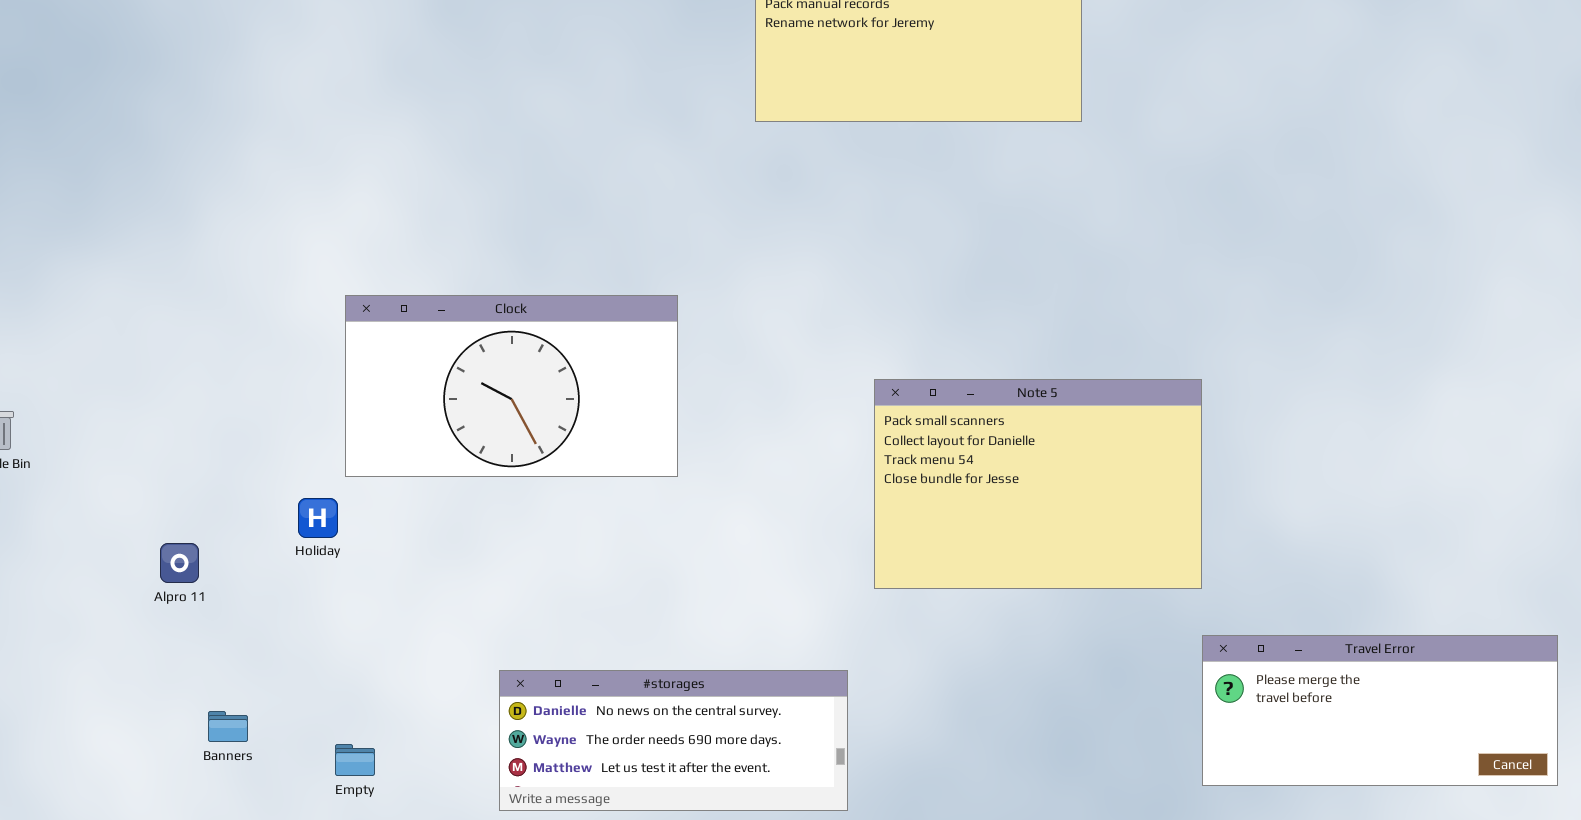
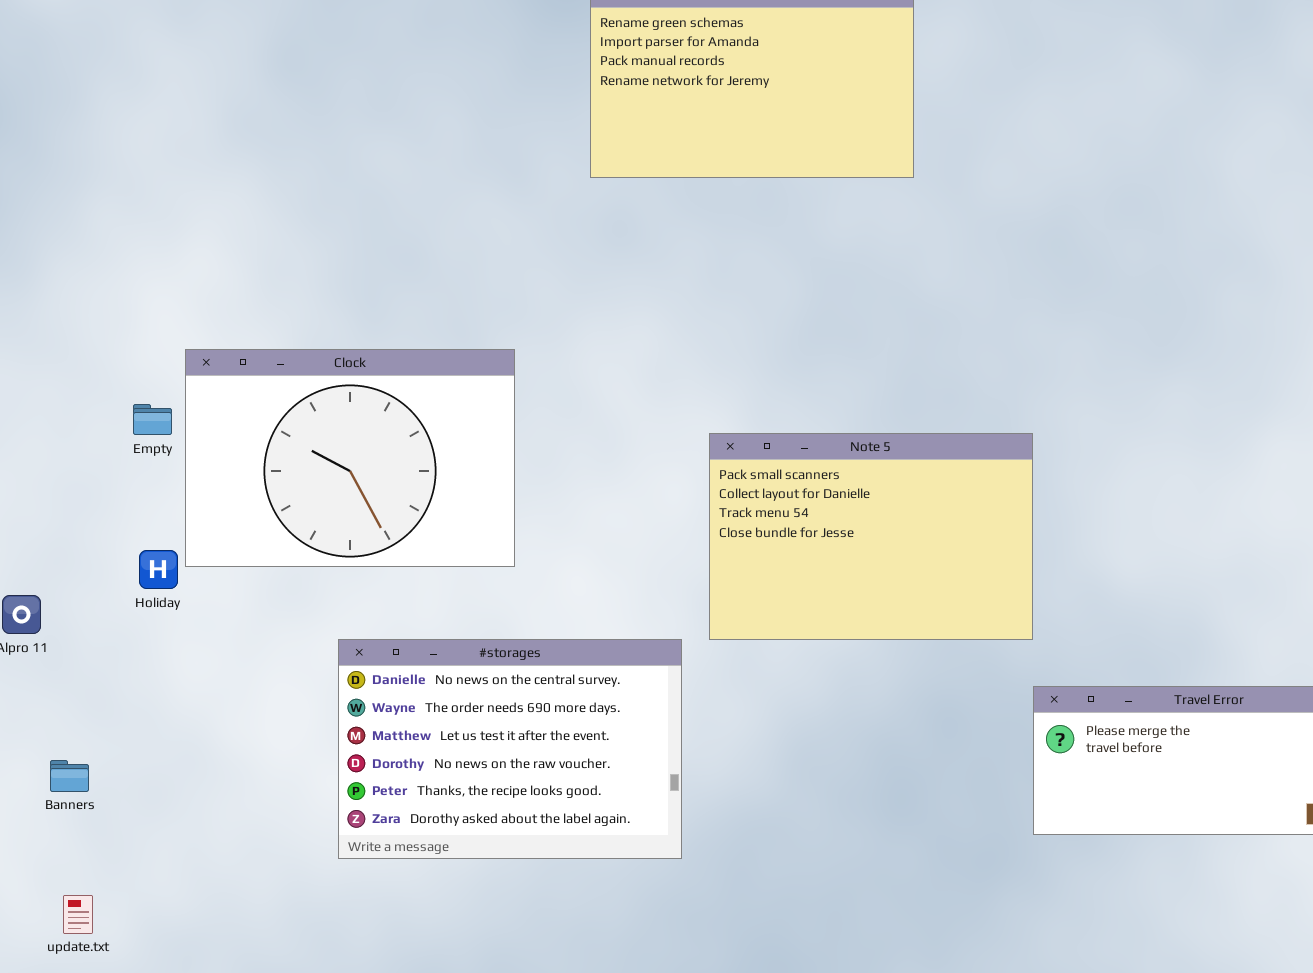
Clock: [345,295,678,477] -> [185,349,515,567], resized
#storages: [499,670,848,811] -> [338,639,682,859], resized
Empty: [335,744,375,776] -> [133,404,172,435], moved

